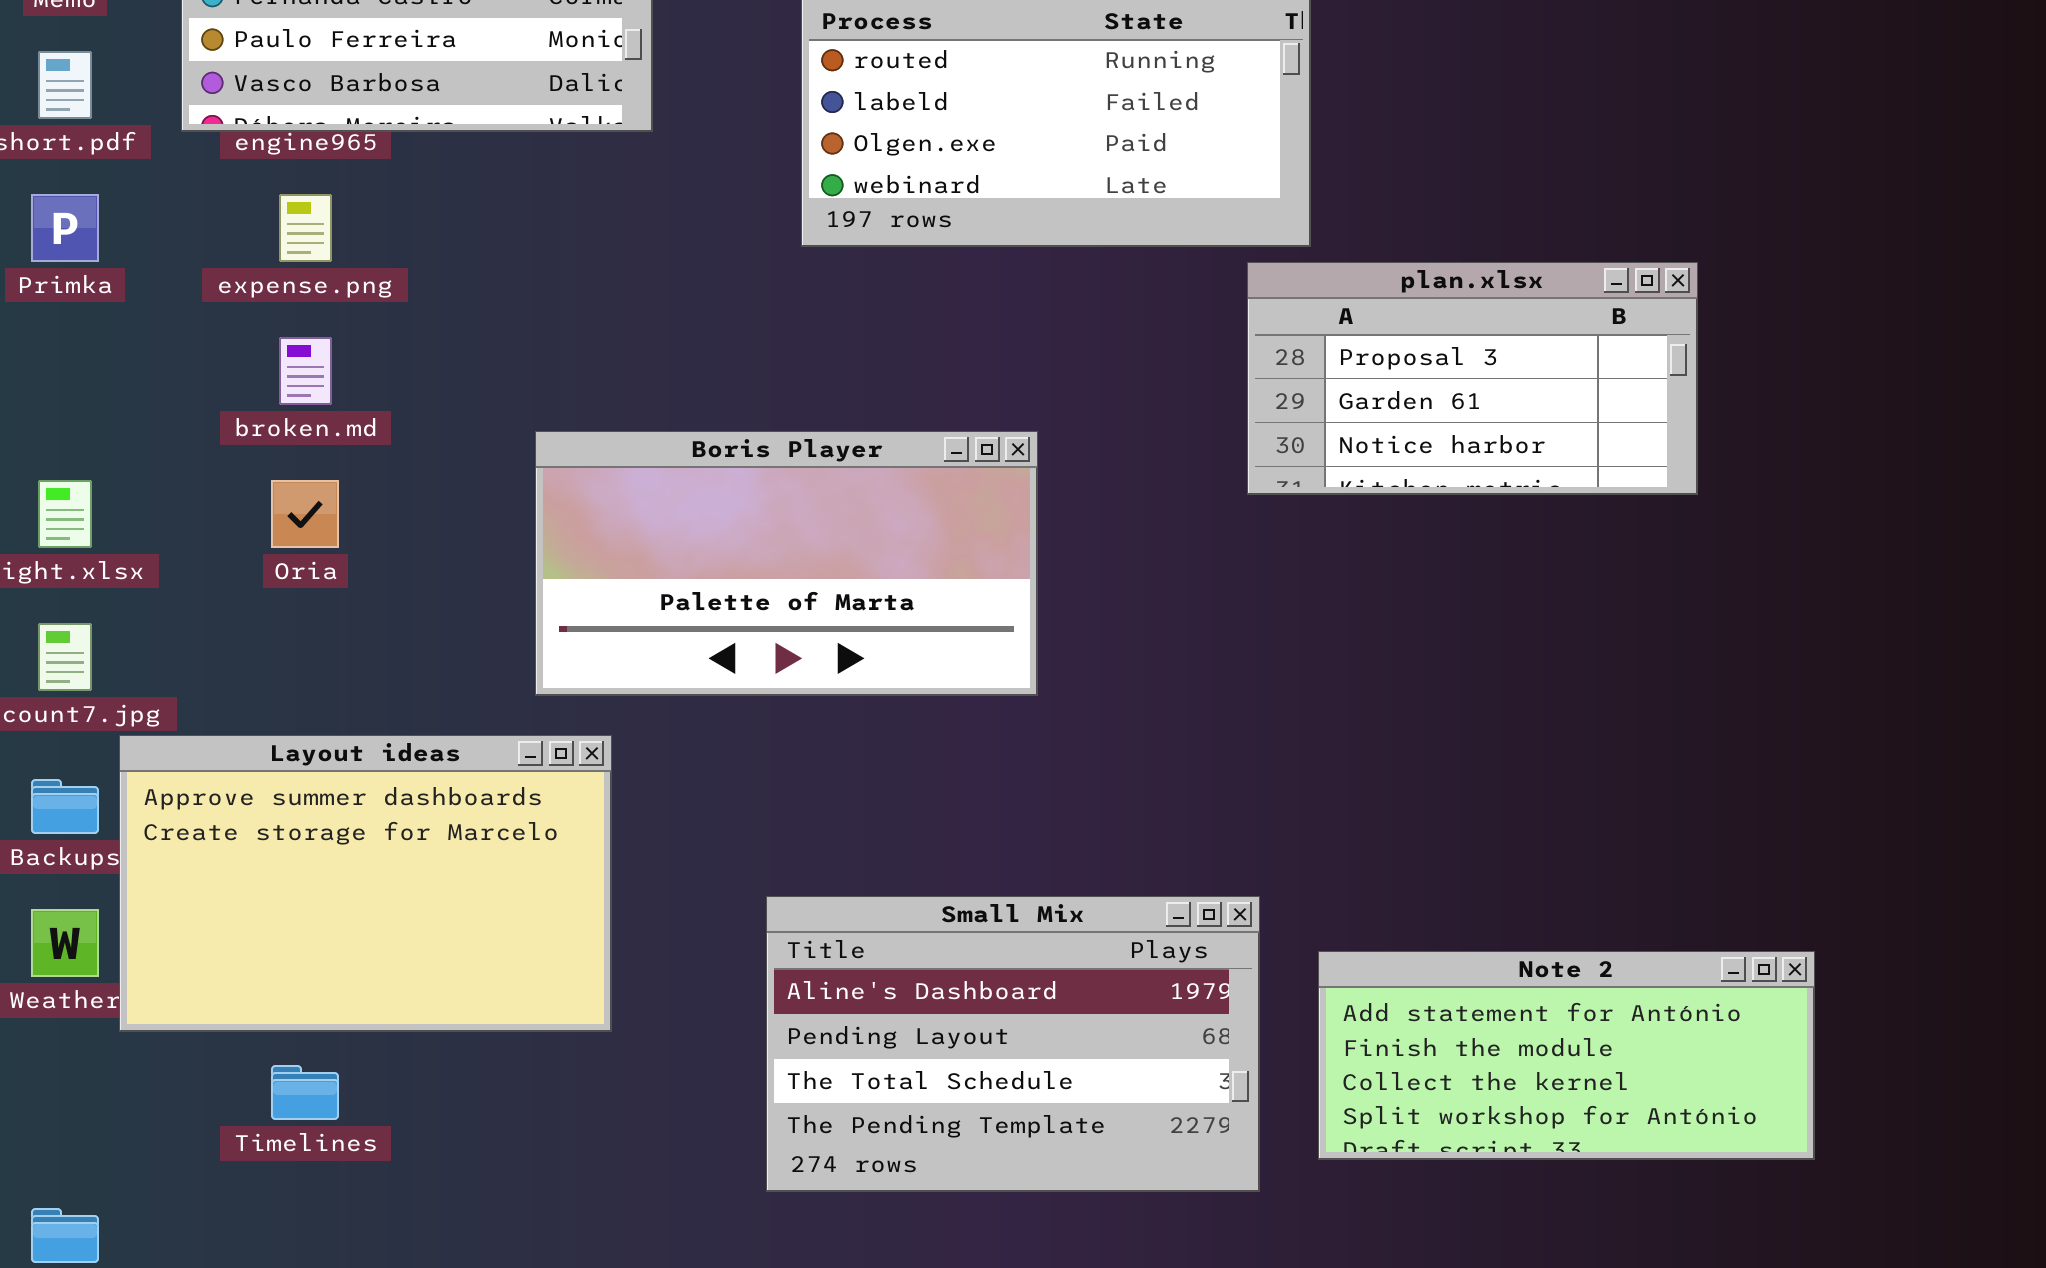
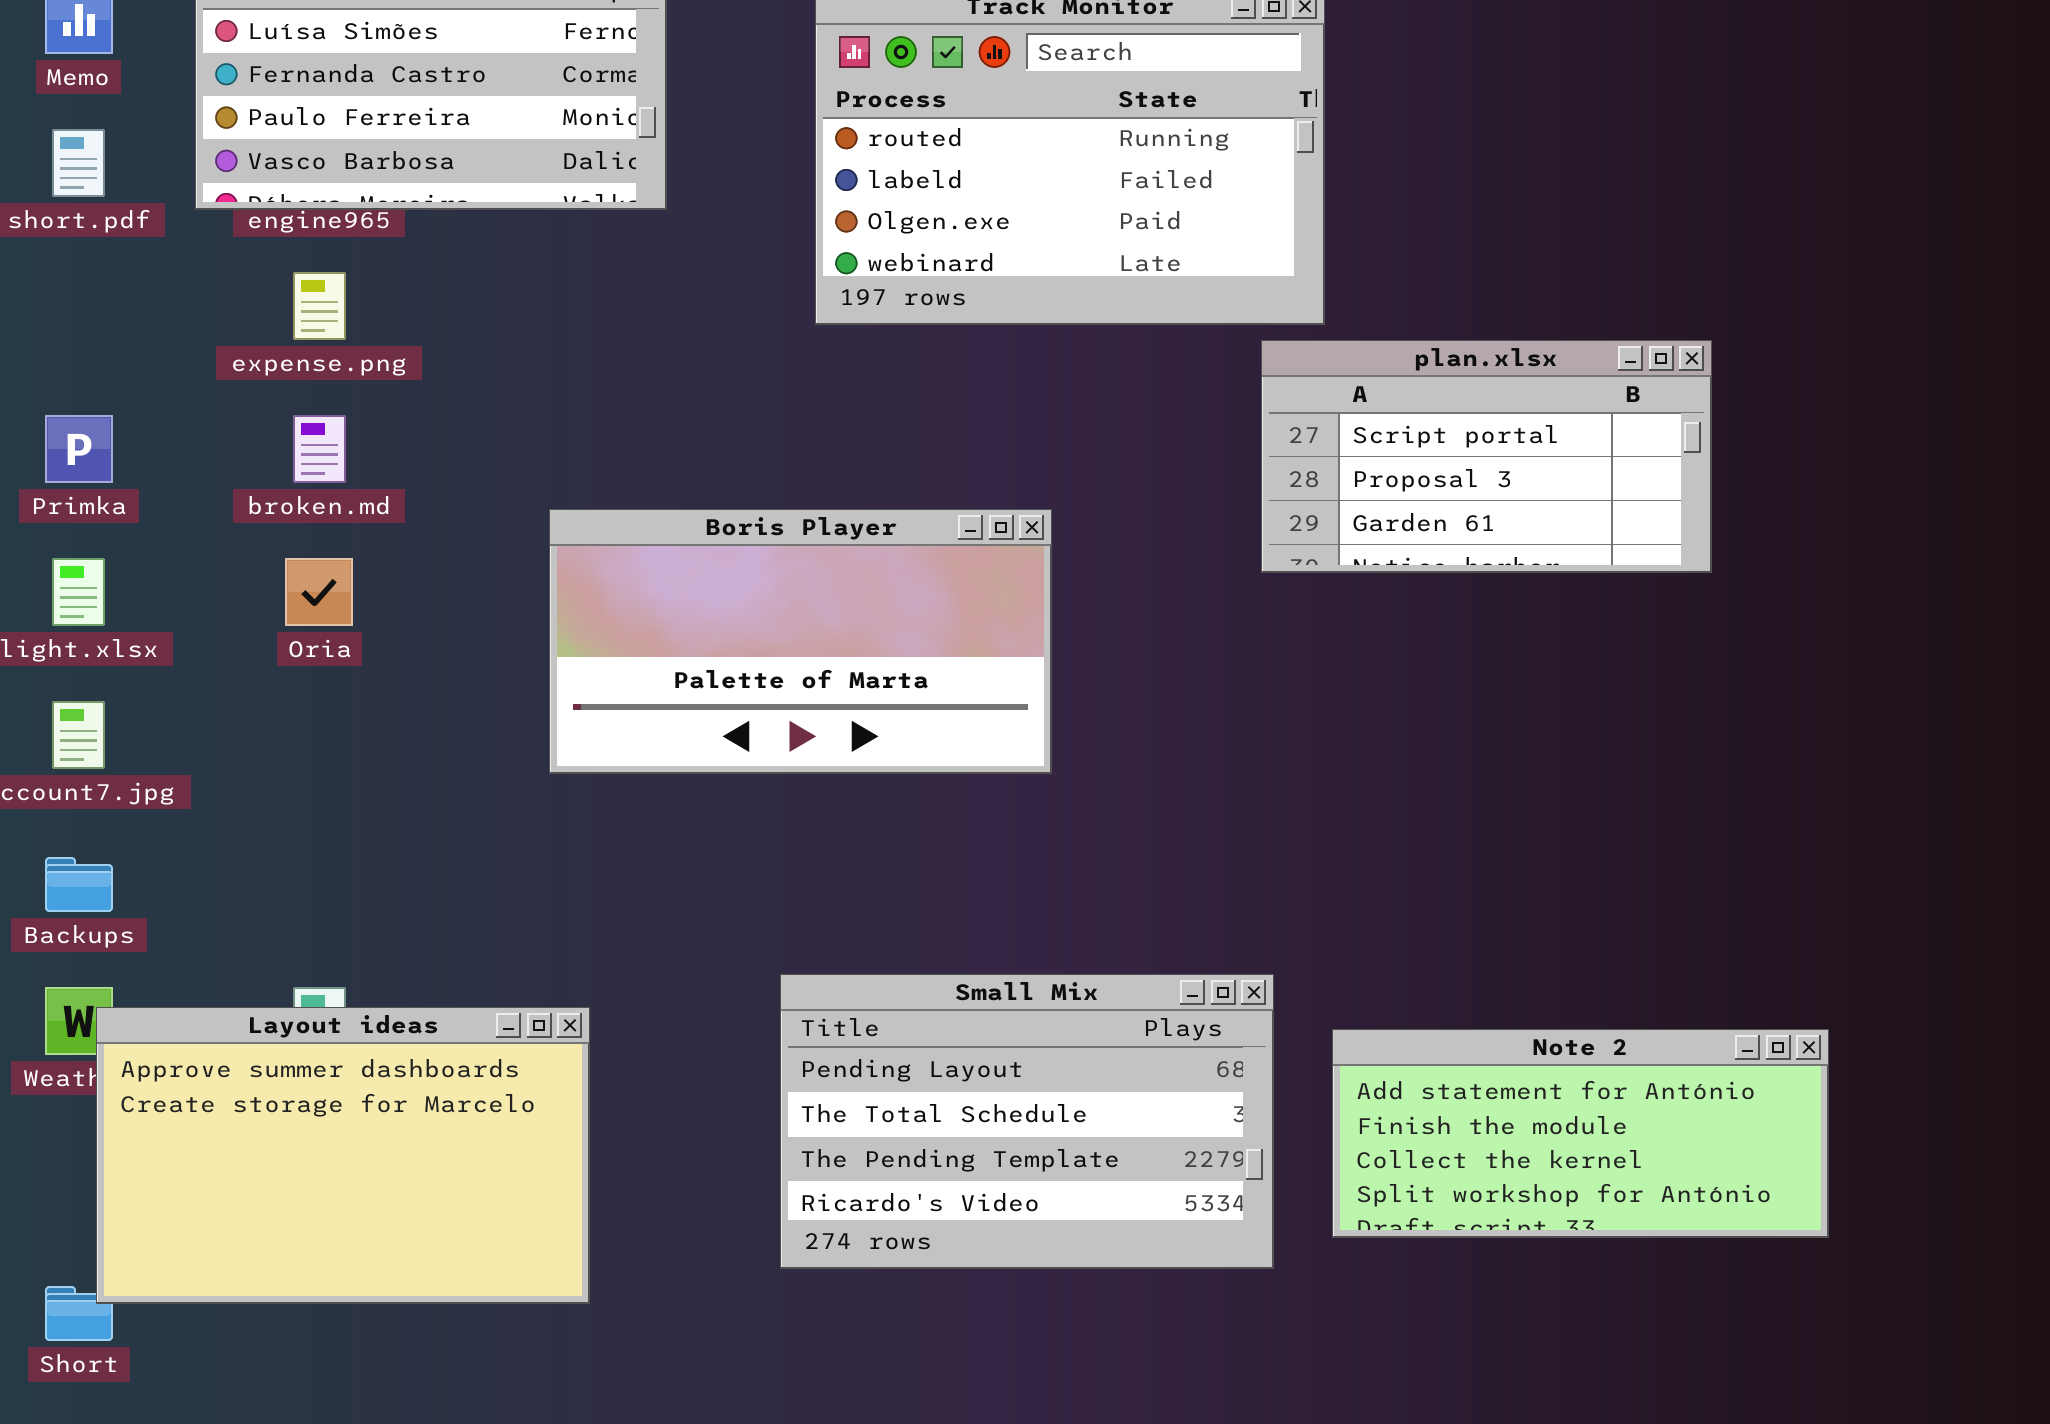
Primka: [31,194,99,262] -> [45,415,113,483], moved
plan.xlsx: [1247,262,1698,495] -> [1261,340,1712,573], scrolled up 1 row
Layout ideas: [119,735,612,1032] -> [96,1007,590,1304], moved
Small Mix: [766,896,1260,1192] -> [780,974,1274,1269], scrolled down 1 row

